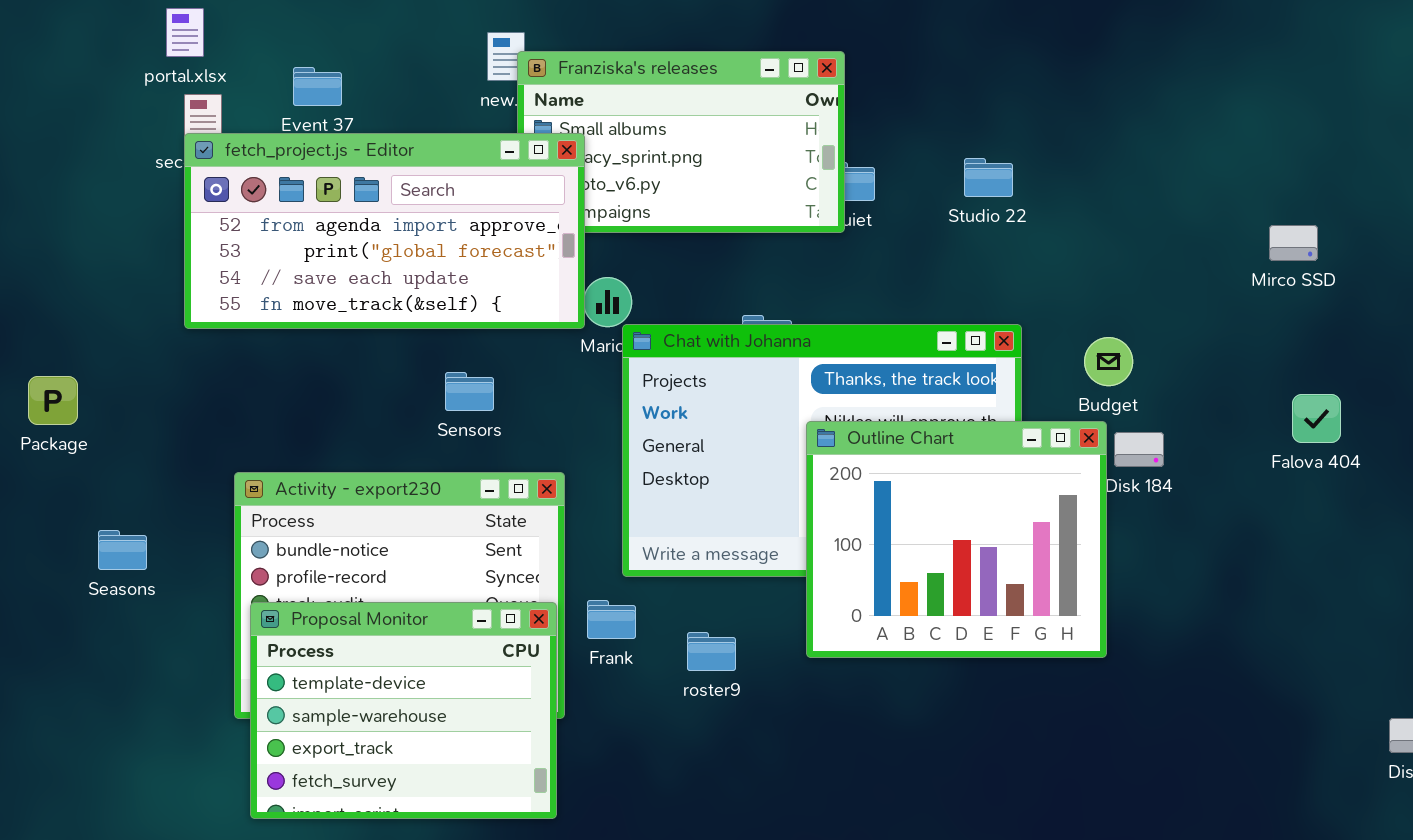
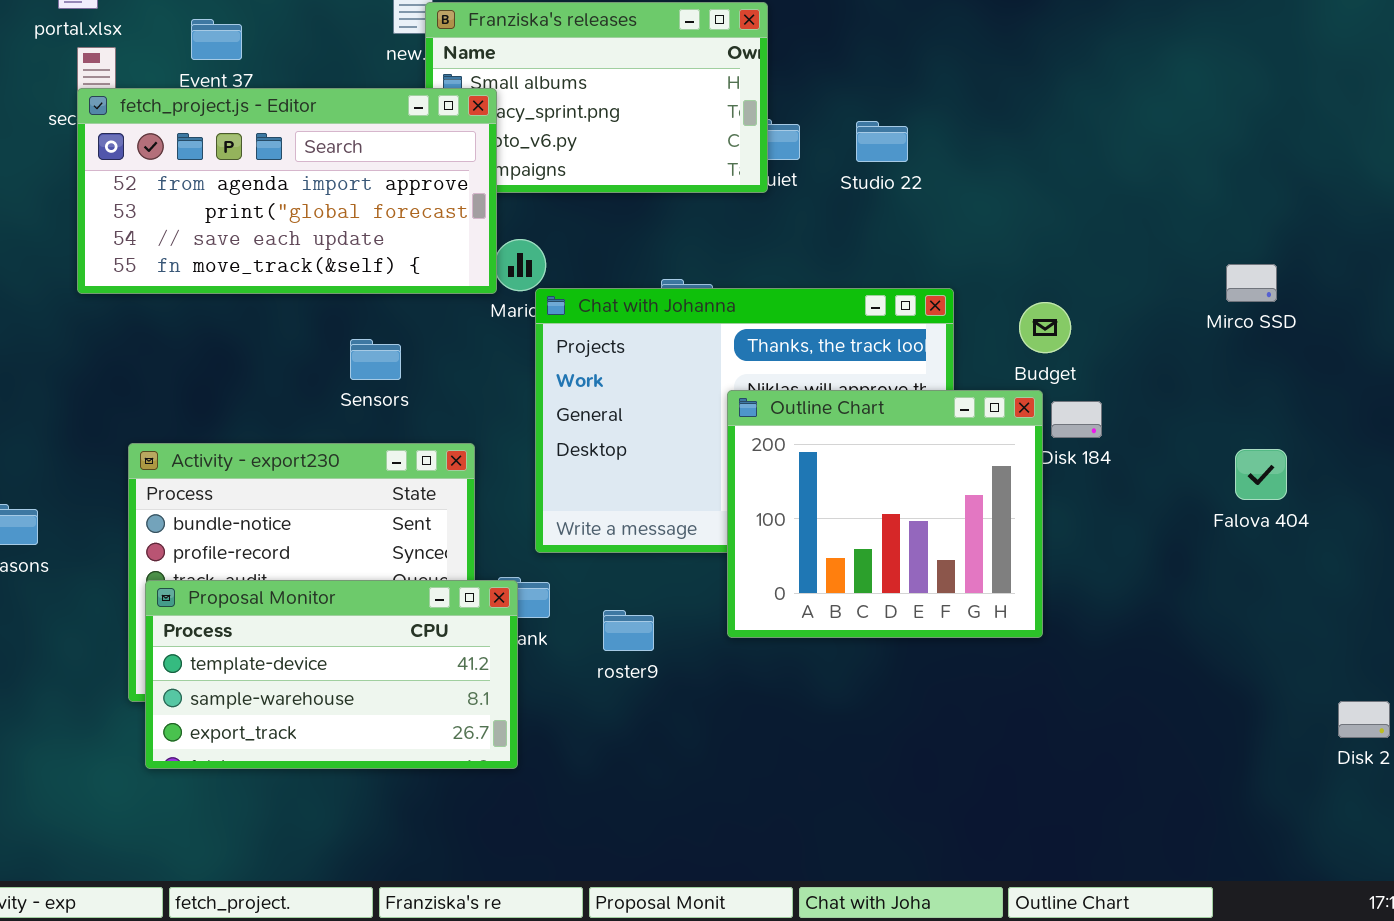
Studio 22: [964,158,1013,197] -> [856,121,908,162], moved
Mirco SSD: [1269,225,1318,261] -> [1226,264,1277,302], moved
Falova 404: [1292,394,1341,443] -> [1235,449,1287,500], moved
Proposal Monitor: [250,602,557,819] -> [145,580,518,769], resized

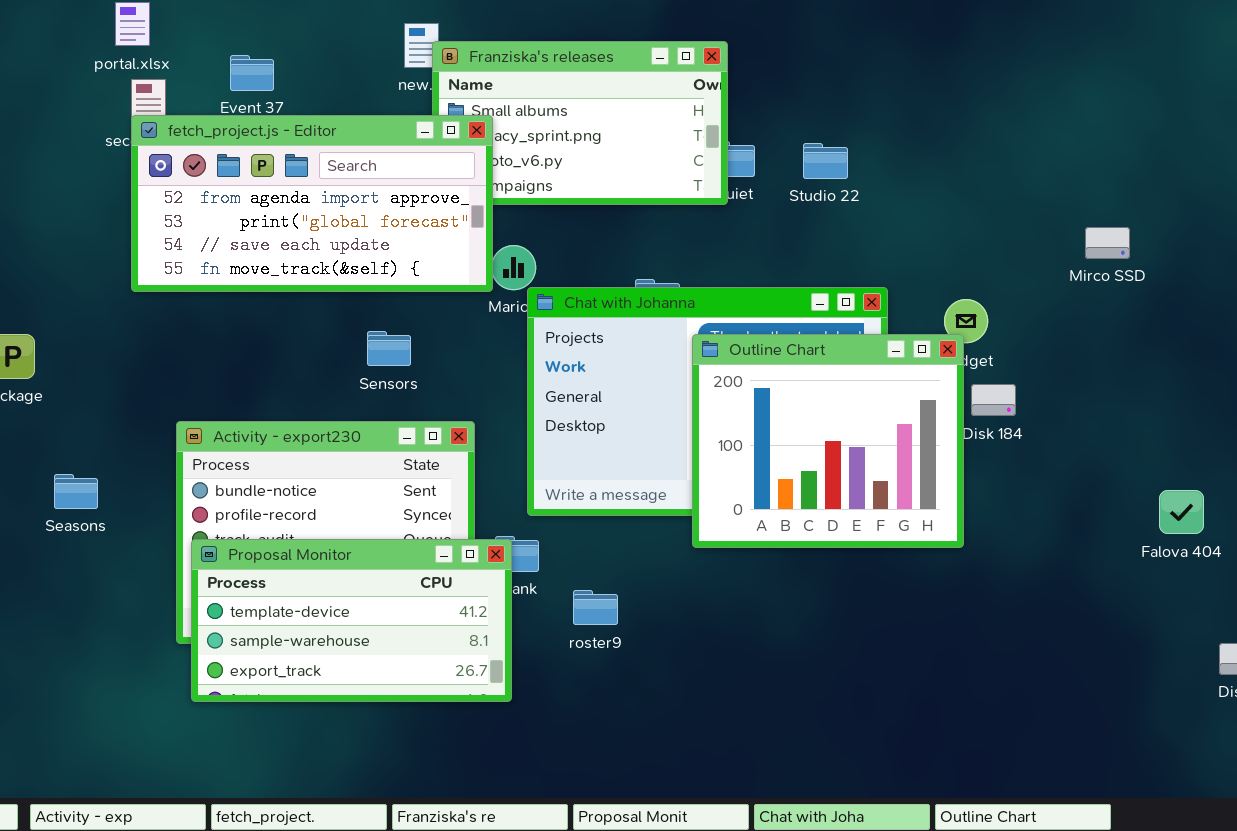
Mirco SSD: [1226,264,1277,302] -> [1085,227,1130,259], moved
Outline Chart: [727,390,1043,638] -> [692,334,964,548], moved
Falova 404: [1235,449,1287,500] -> [1159,490,1204,534], moved
roster9: [603,610,654,651] -> [573,590,618,625], moved

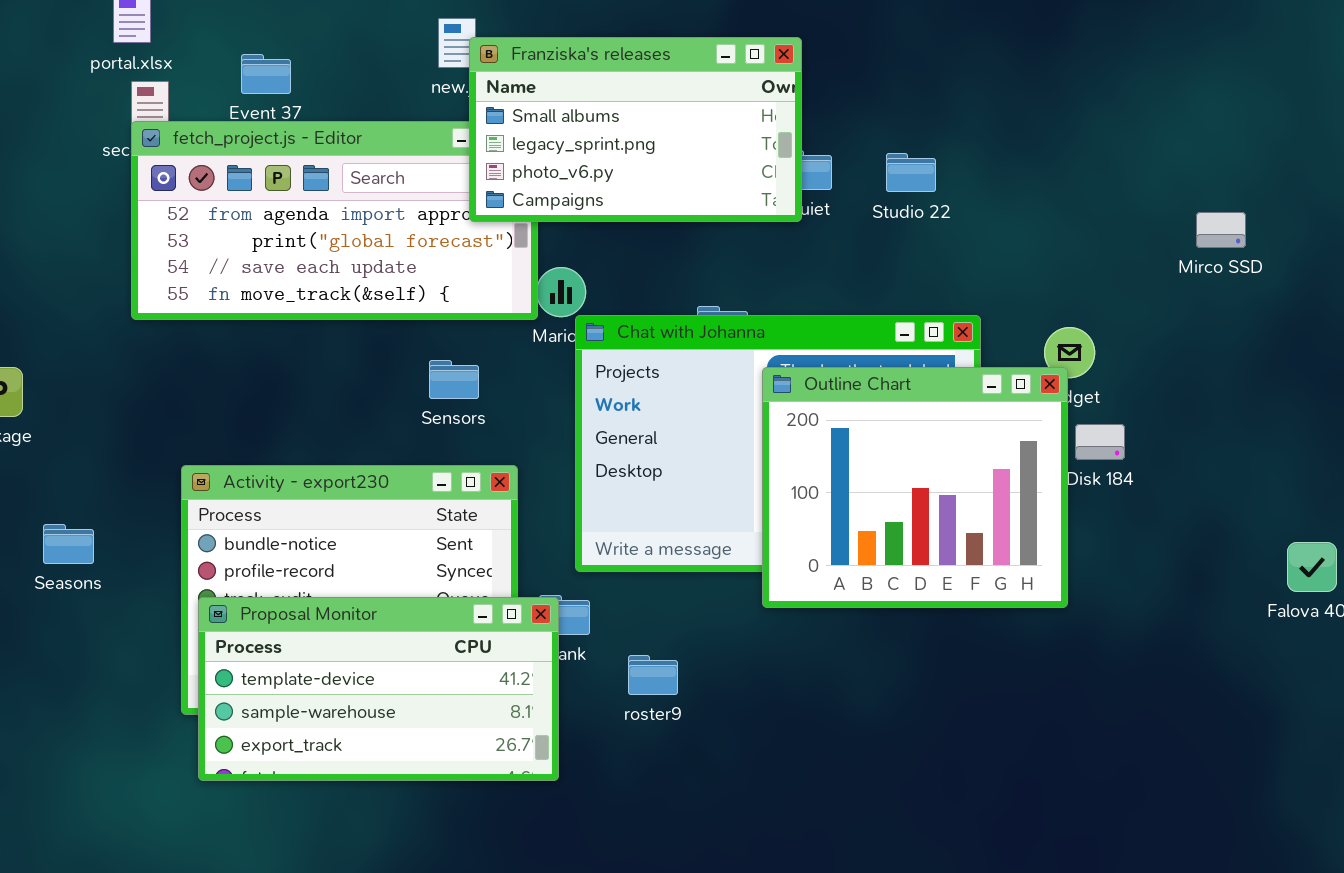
Franziska's releases: [432,41,728,205] -> [469,37,802,222], raised
Mirco SSD: [1085,227,1130,259] -> [1196,212,1246,248], moved
Sensors: [367,331,411,366] -> [429,360,479,399], moved

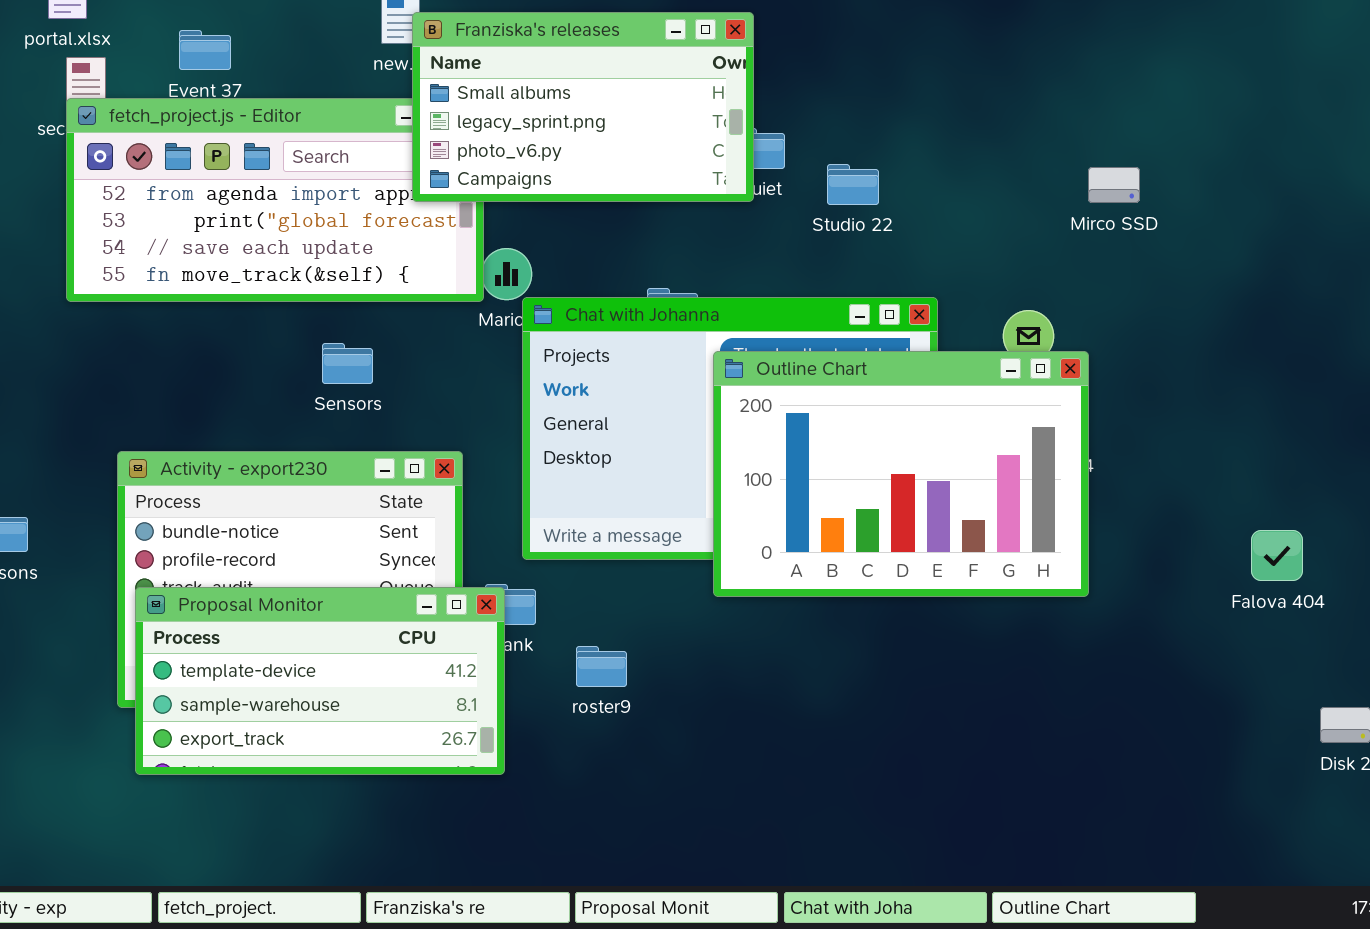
Studio 22: [886,153,936,192] -> [827,164,879,205], moved
Mirco SSD: [1196,212,1246,248] -> [1088,167,1140,203], moved
Sensors: [429,360,479,399] -> [322,343,373,384], moved
Outline Chart: [762,367,1068,608] -> [713,351,1089,597], resized

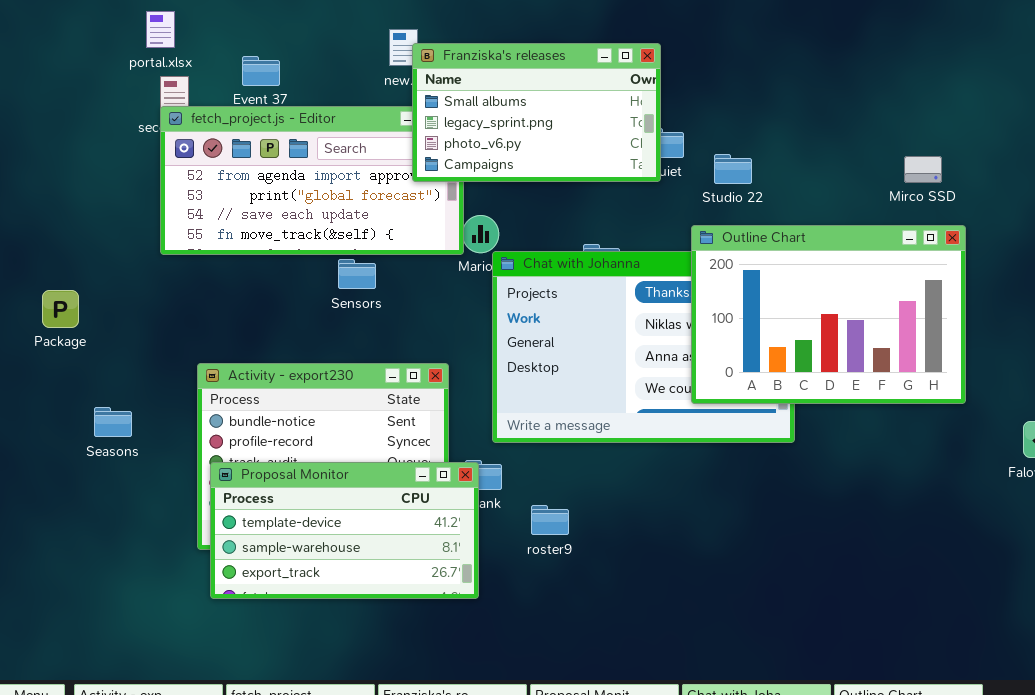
Sensors: [322,343,373,384] -> [338,259,376,289], moved
Outline Chart: [713,351,1089,597] -> [691,225,966,404], moved

